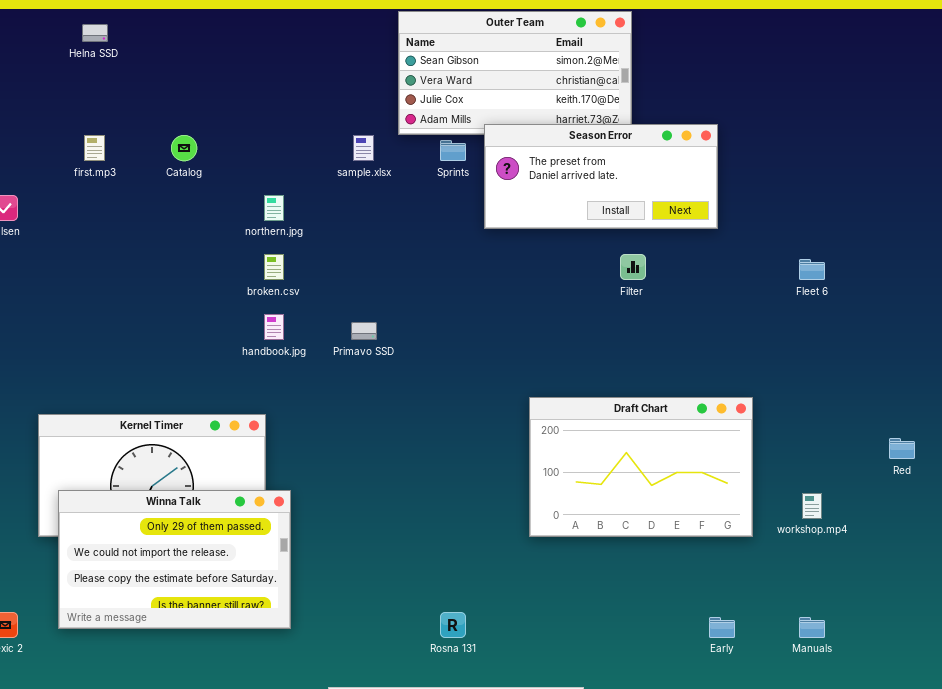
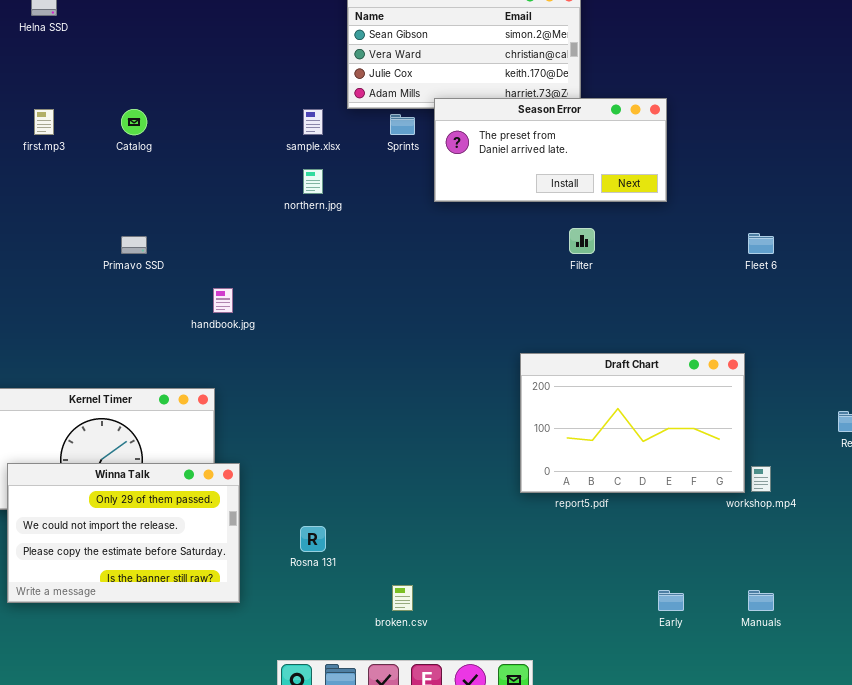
northern.jpg: [264,195,284,221] -> [303,169,323,194], moved
broken.csv: [264,254,284,280] -> [392,585,413,611], moved
Primavo SSD: [351,322,377,340] -> [121,236,147,254], moved
Draft Chart: [529,397,753,537] -> [520,353,745,493], moved
Rosna 131: [440,612,466,638] -> [300,526,326,552], moved

